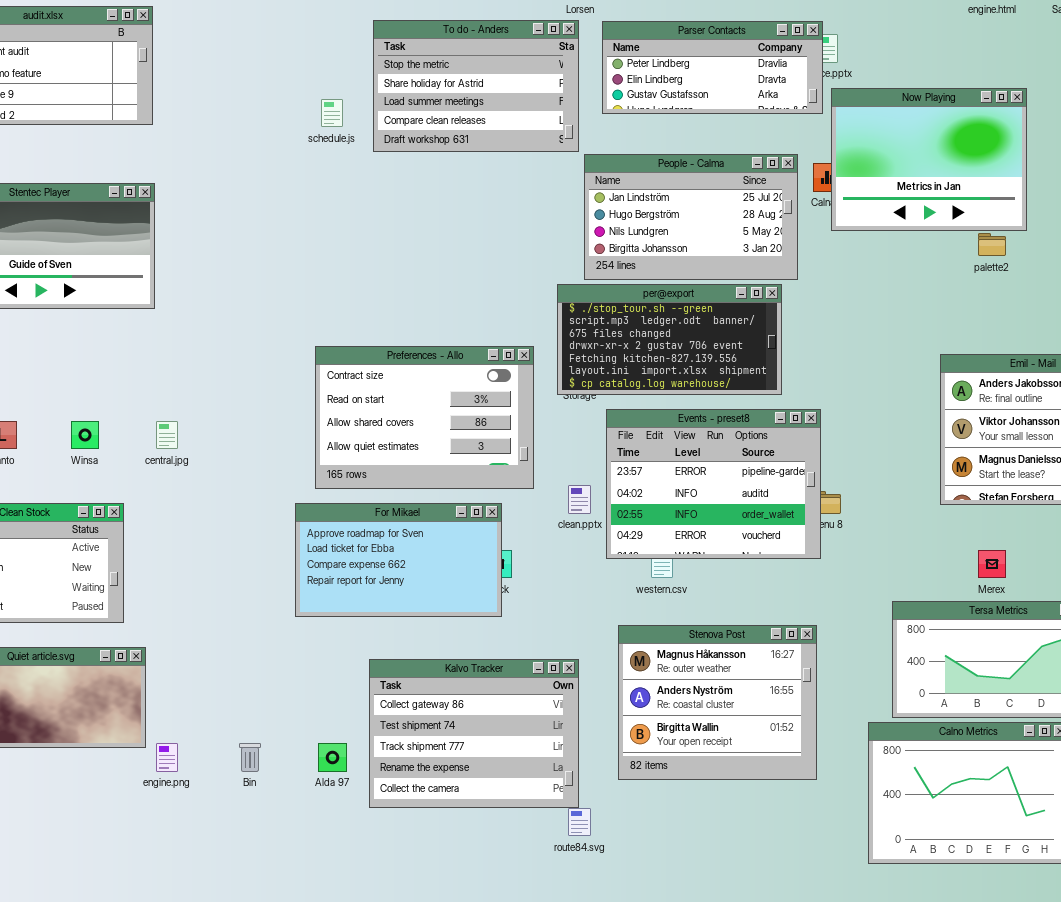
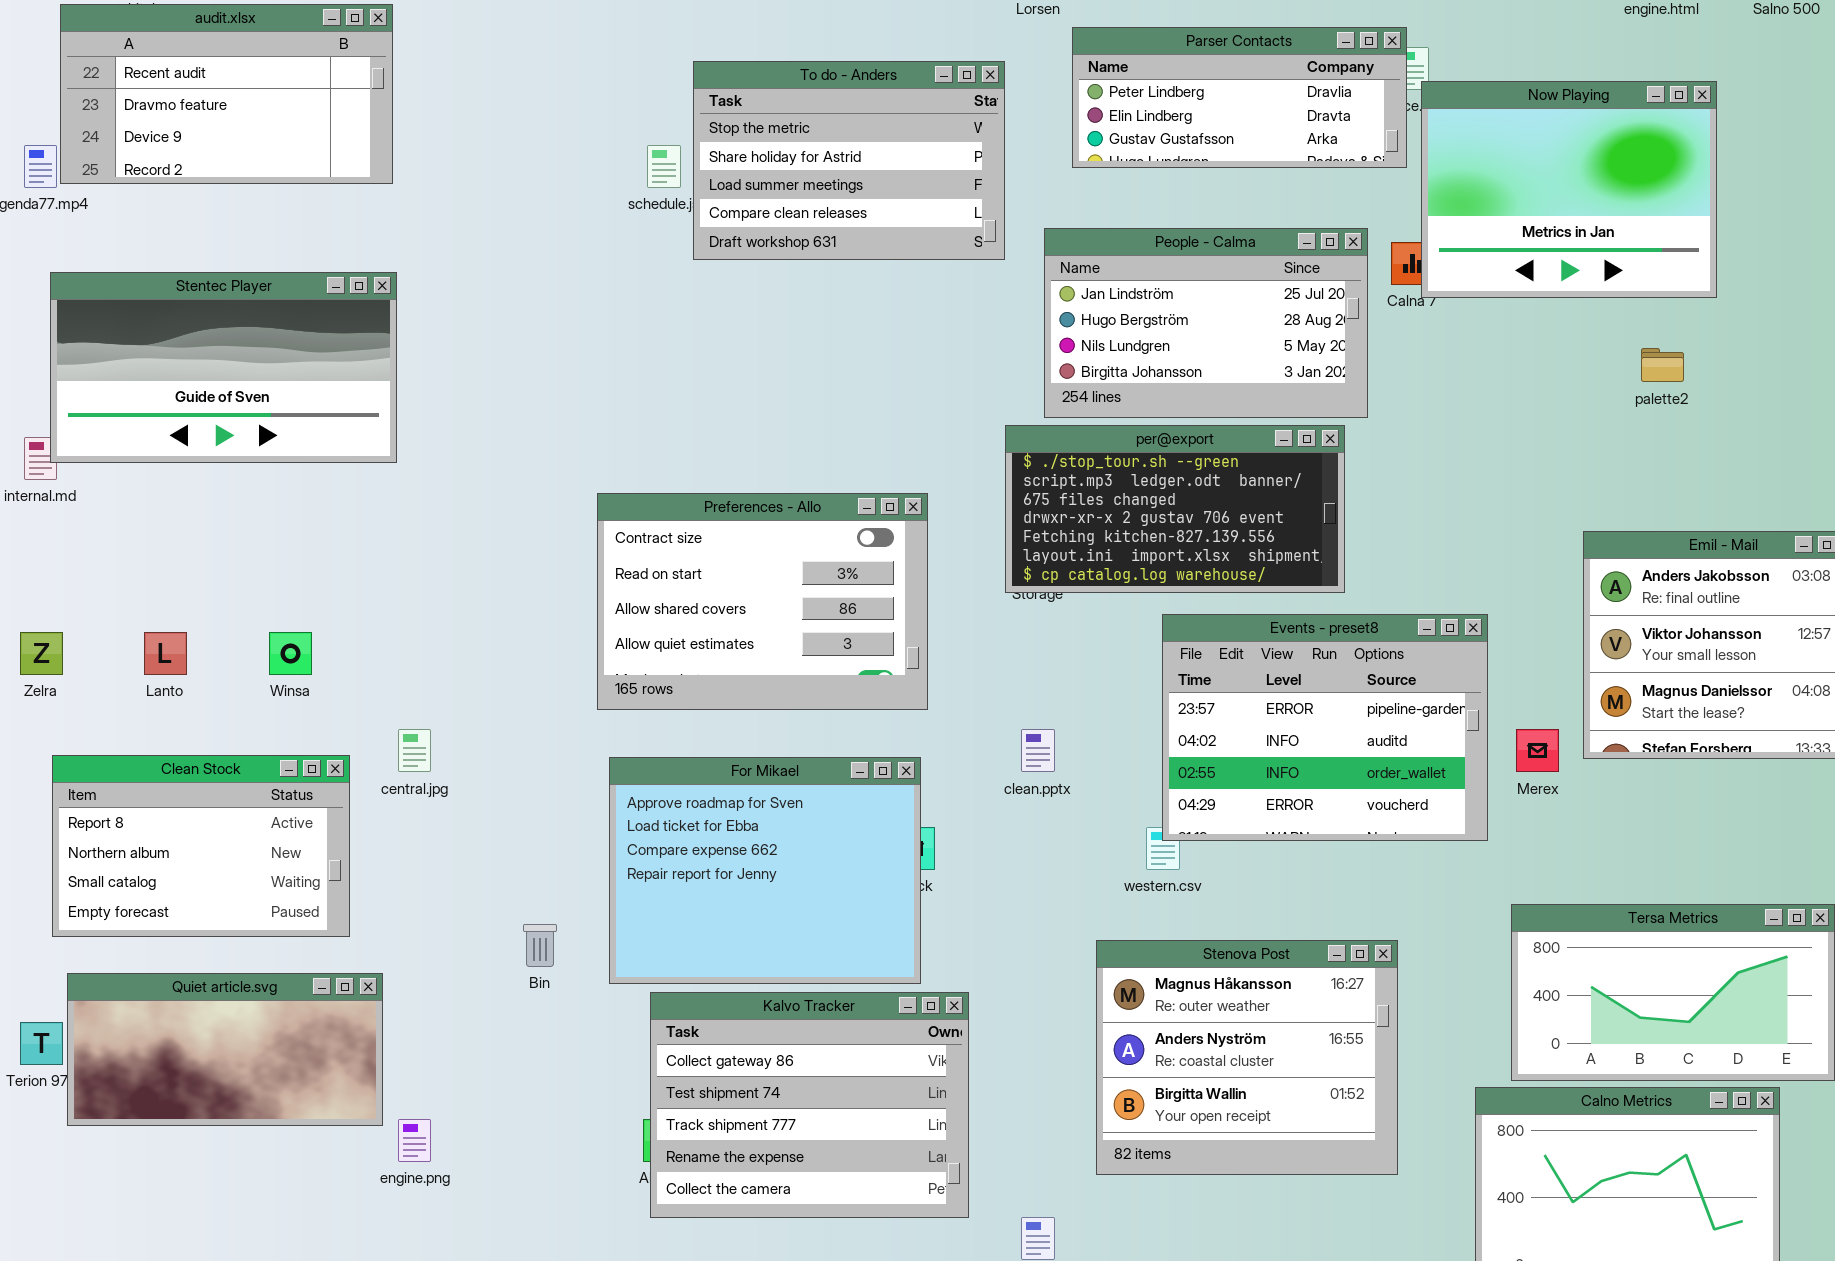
To do - Anders: [373,20,579,152] -> [693,61,1005,260], moved
Now Playing: [831,88,1027,231] -> [1421,81,1717,298], moved
Preferences - Allo: [315,346,534,489] -> [597,493,928,710], moved
Events - preset8: [606,409,821,559] -> [1162,614,1488,841], moved
central.jpg: [156,421,178,449] -> [398,729,431,772], moved
For Mikael: [295,503,502,617] -> [609,757,921,984], resized
Merex: [978,550,1006,578] -> [1516,729,1559,772], moved
Kalvo Tracker: [369,659,579,808] -> [650,992,969,1218], moved
Bin: [239,743,261,772] -> [523,924,557,967], moved

